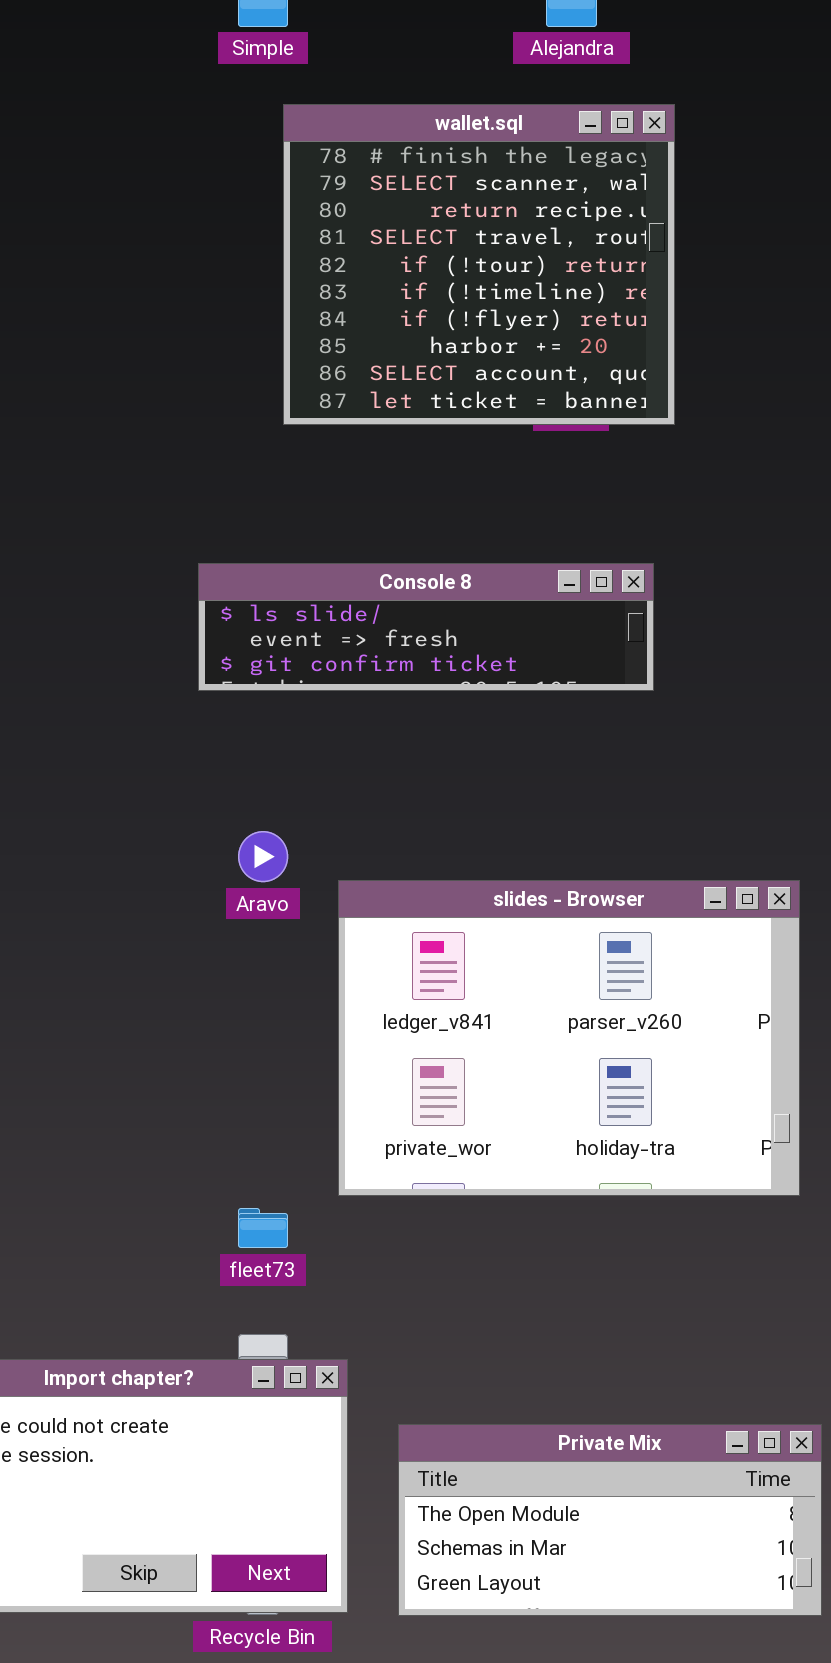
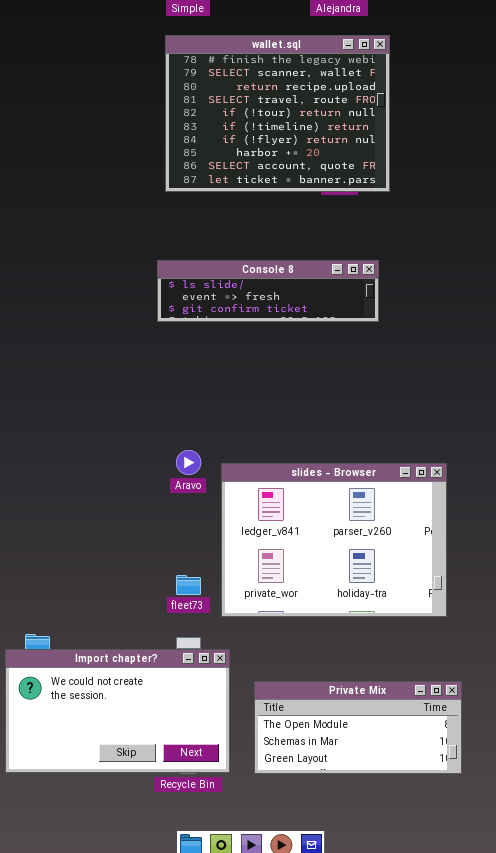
wallet.sql: [283,104,675,425] -> [165,35,390,192], resized
Aravo: [238,831,288,882] -> [176,450,201,475], moved
slides - Browser: [338,880,800,1196] -> [221,463,447,617], moved

